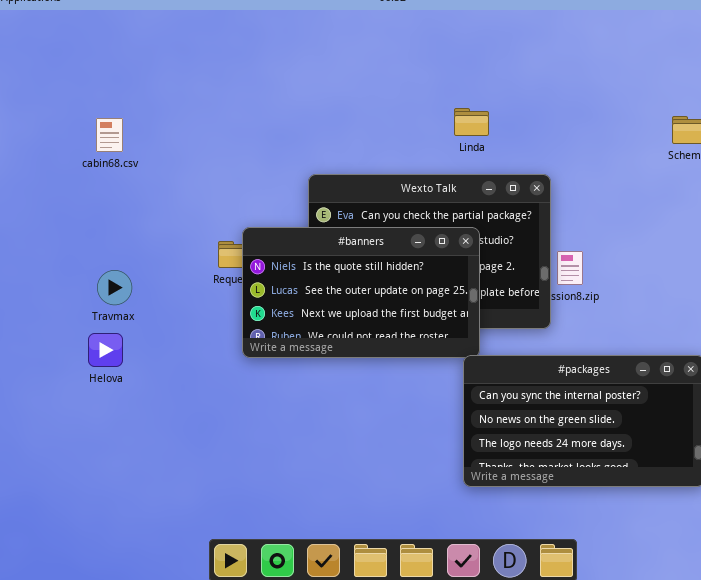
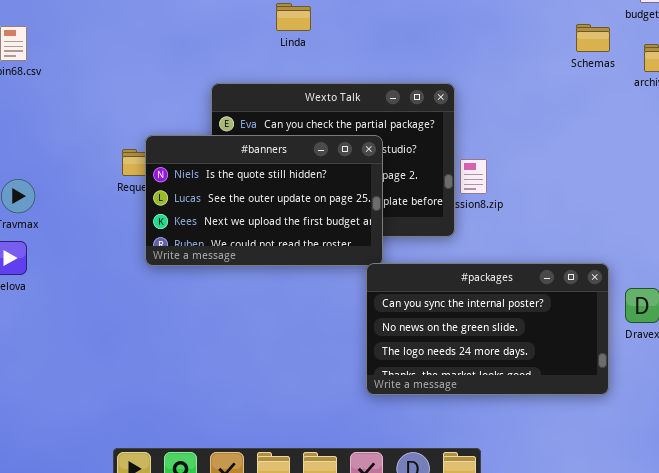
Linda: [454,108,489,136] -> [276,3,311,31], moved

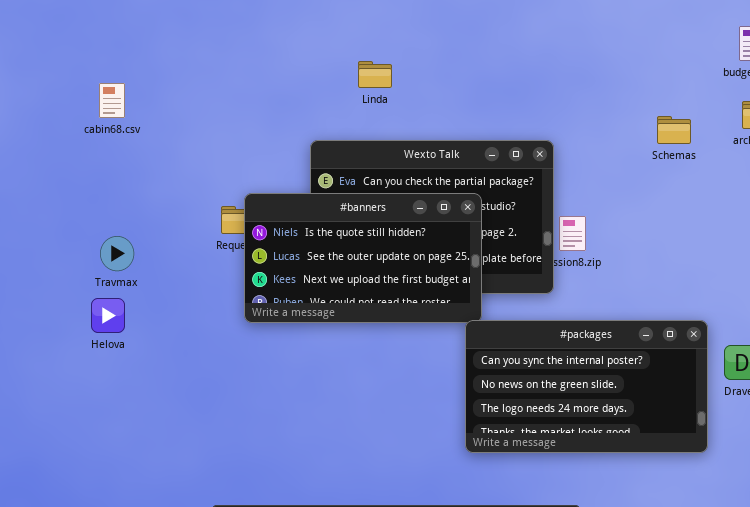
Linda: [276,3,311,31] -> [358,61,392,88], moved
Schemas: [576,24,610,52] -> [657,116,691,144], moved

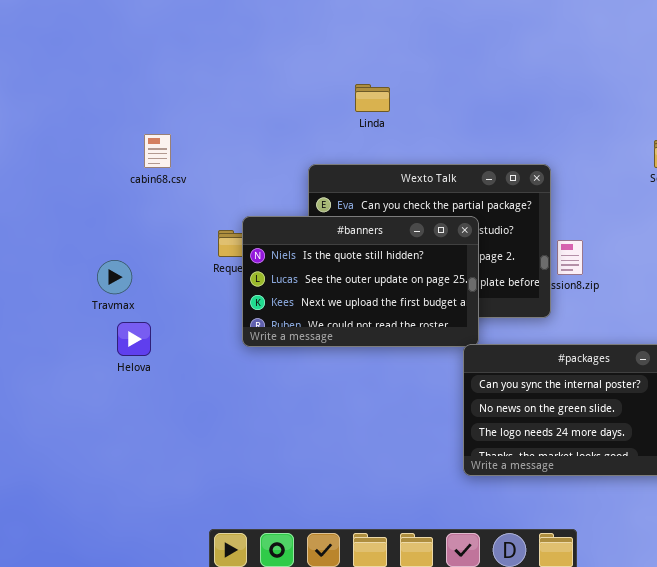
cabin68.csv: [99,83,125,118] -> [144,134,171,168], moved
Helova: [91,298,125,333] -> [117,322,151,356], moved

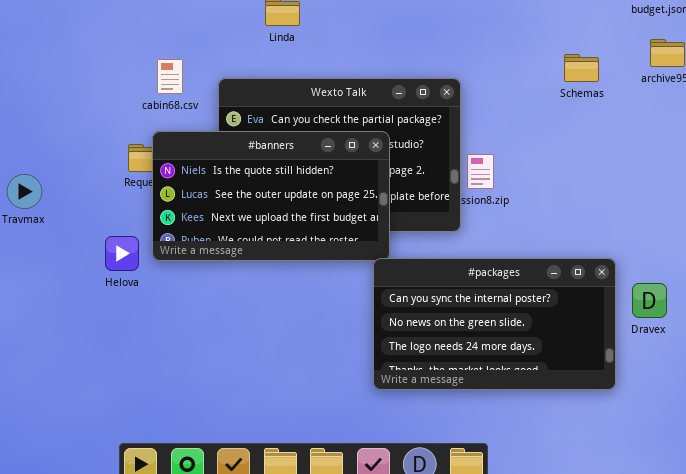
cabin68.csv: [144,134,171,168] -> [157,59,183,94], moved
Helova: [117,322,151,356] -> [105,236,139,271], moved

